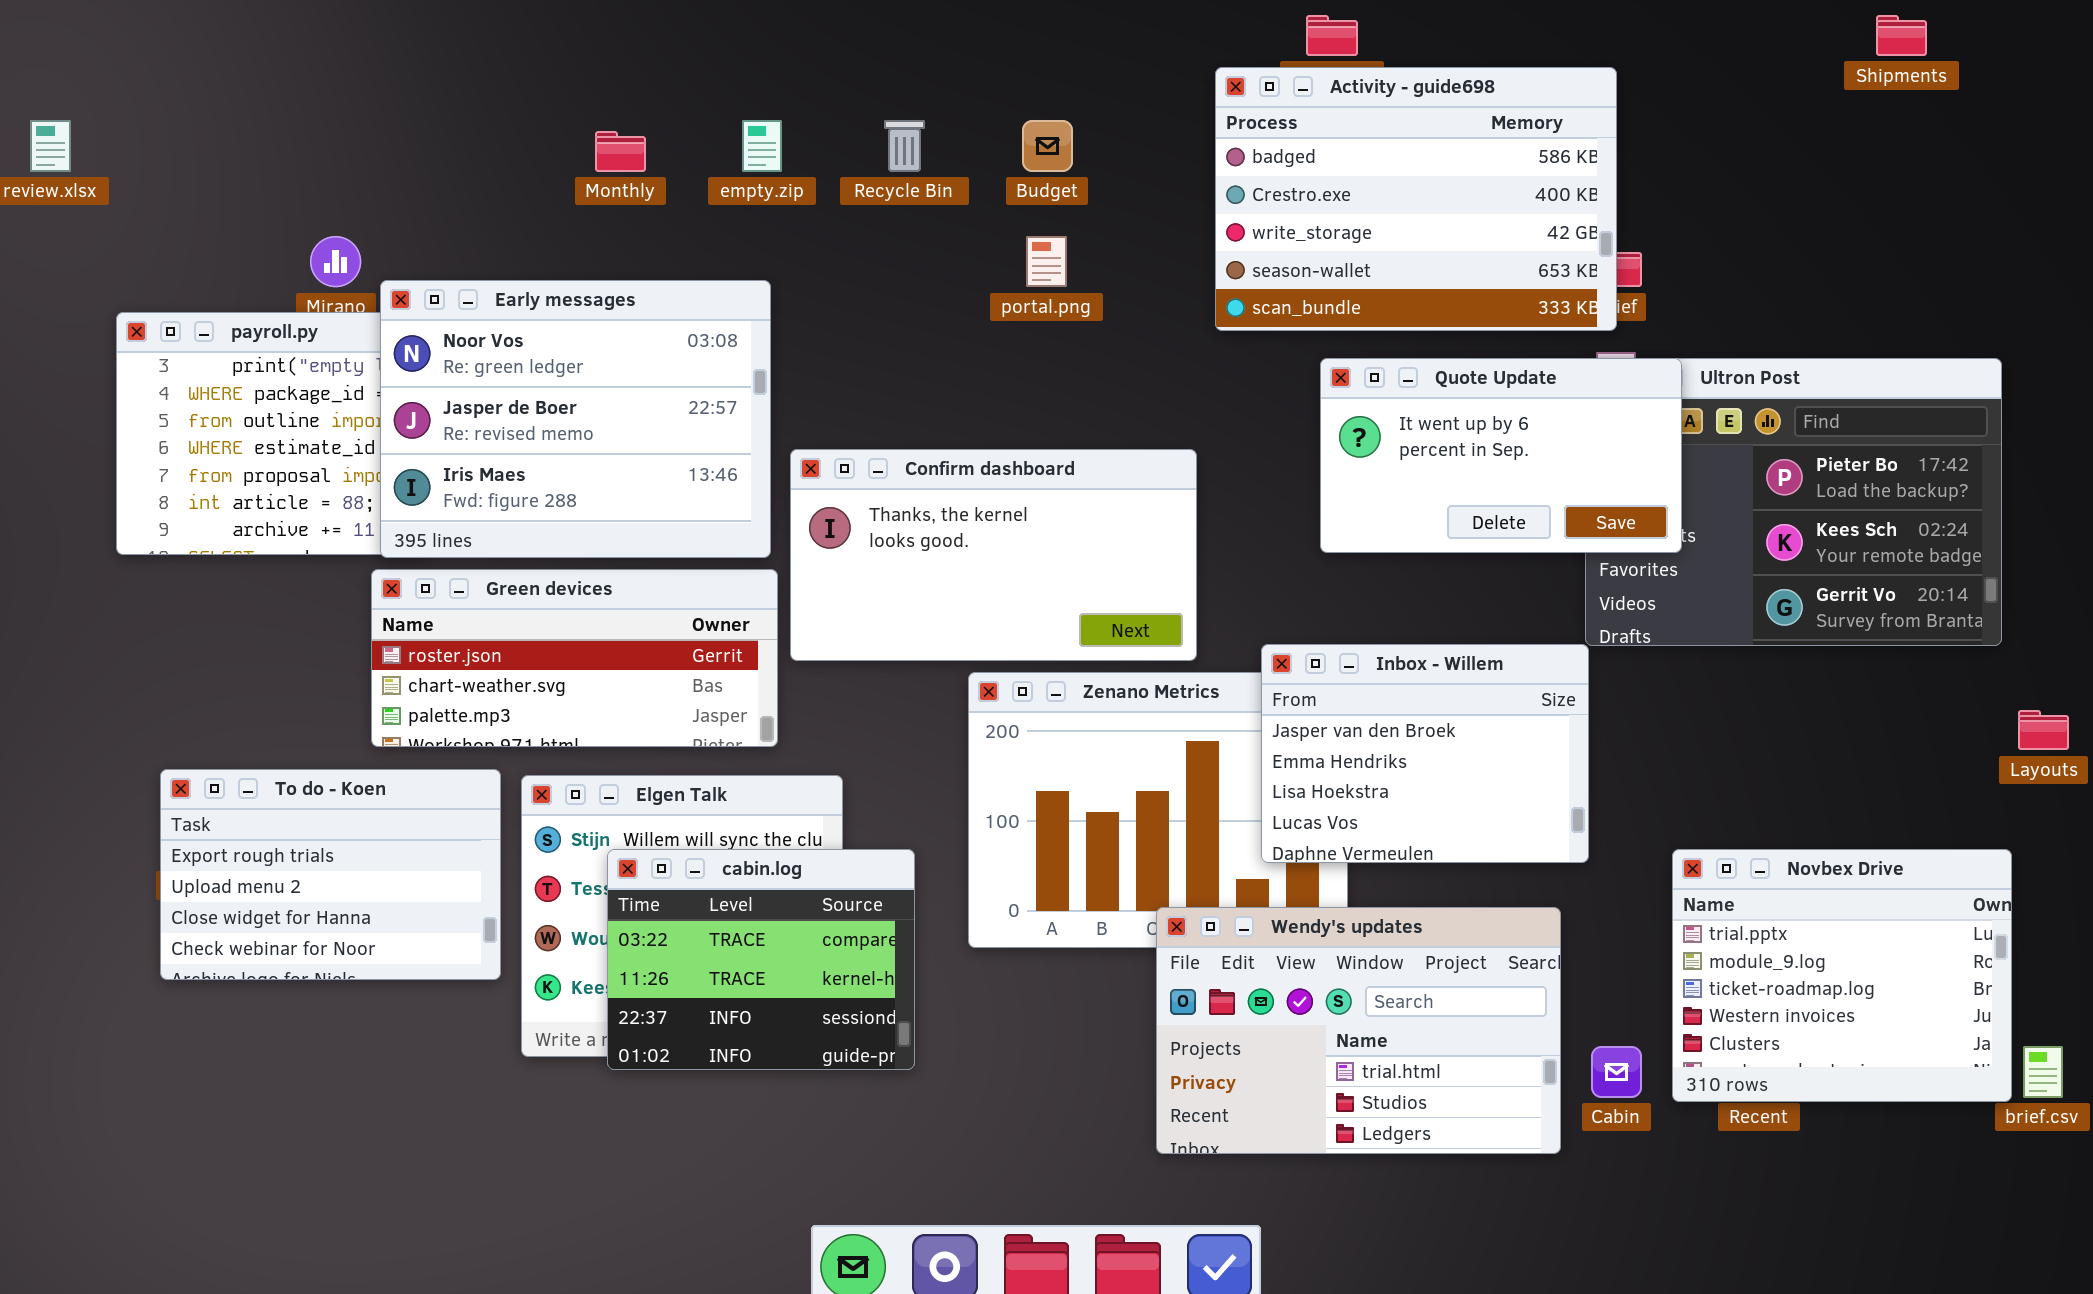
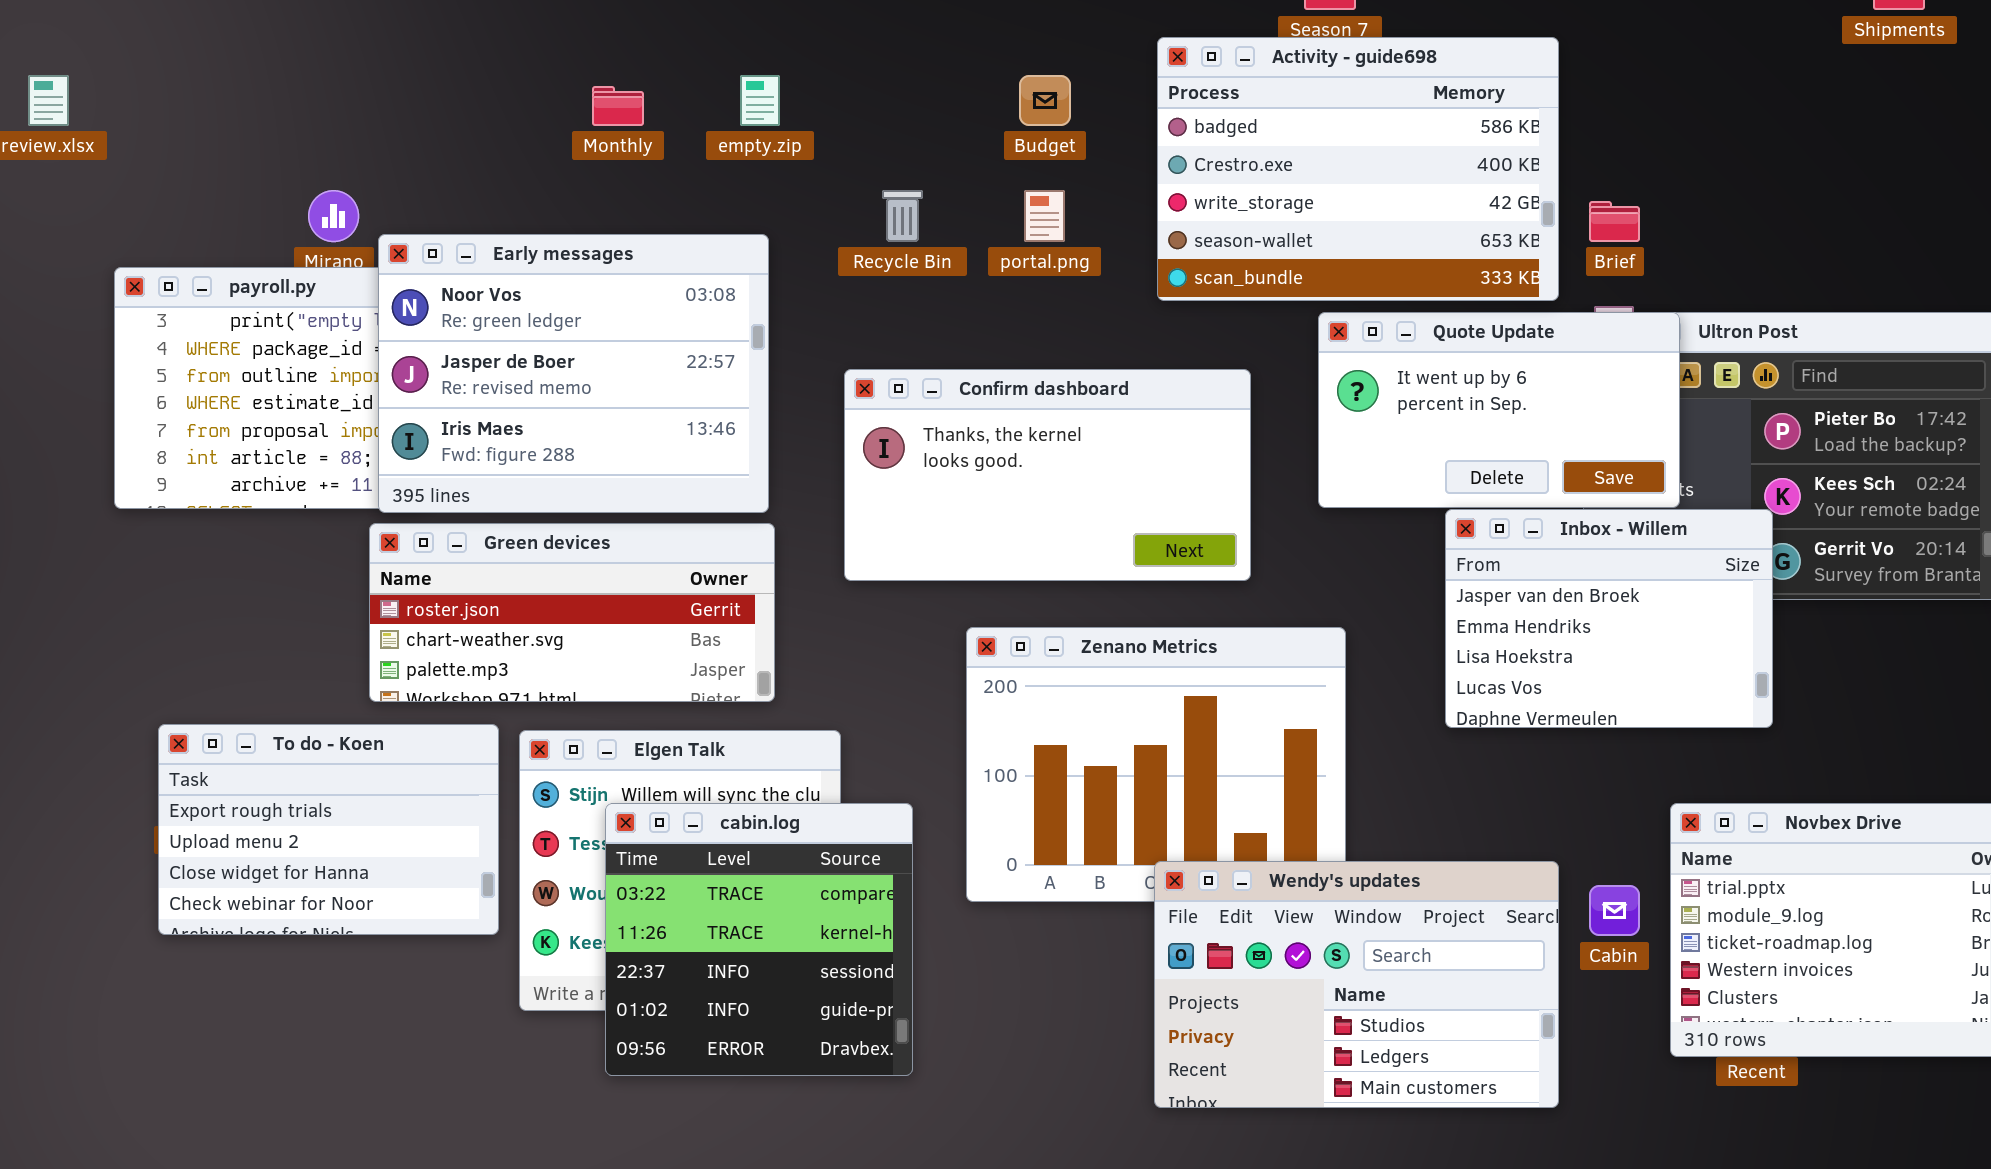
Activity - guide698: [1215,67,1617,331] -> [1157,37,1559,301], moved
Recycle Bin: [884,120,925,172] -> [882,190,923,242], moved
Confirm dashboard: [790,449,1197,661] -> [844,369,1251,581], moved
Inbox - Willem: [1261,644,1589,863] -> [1445,509,1773,728], moved
cabin.log: [607,849,915,1070] -> [605,803,913,1076], resized
Wendy's updates: [1156,907,1561,1154] -> [1154,861,1559,1108], scrolled down 1 row
Cabin: [1591,1046,1642,1098] -> [1589,885,1640,936], moved

